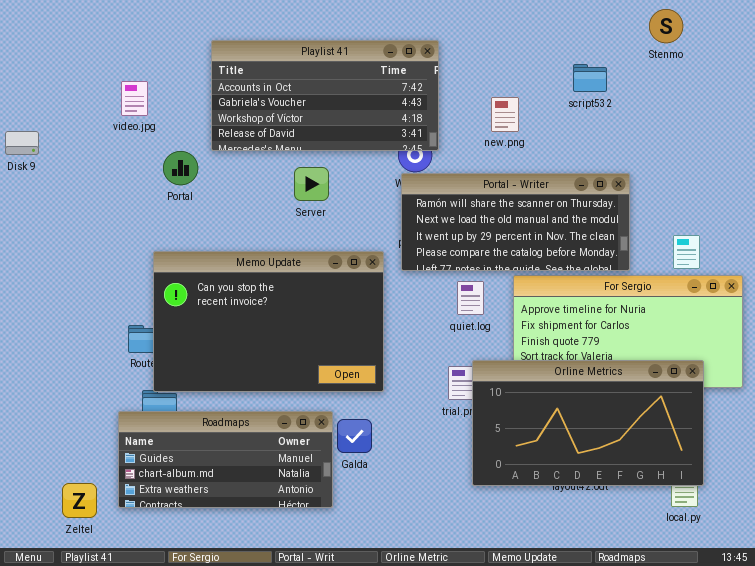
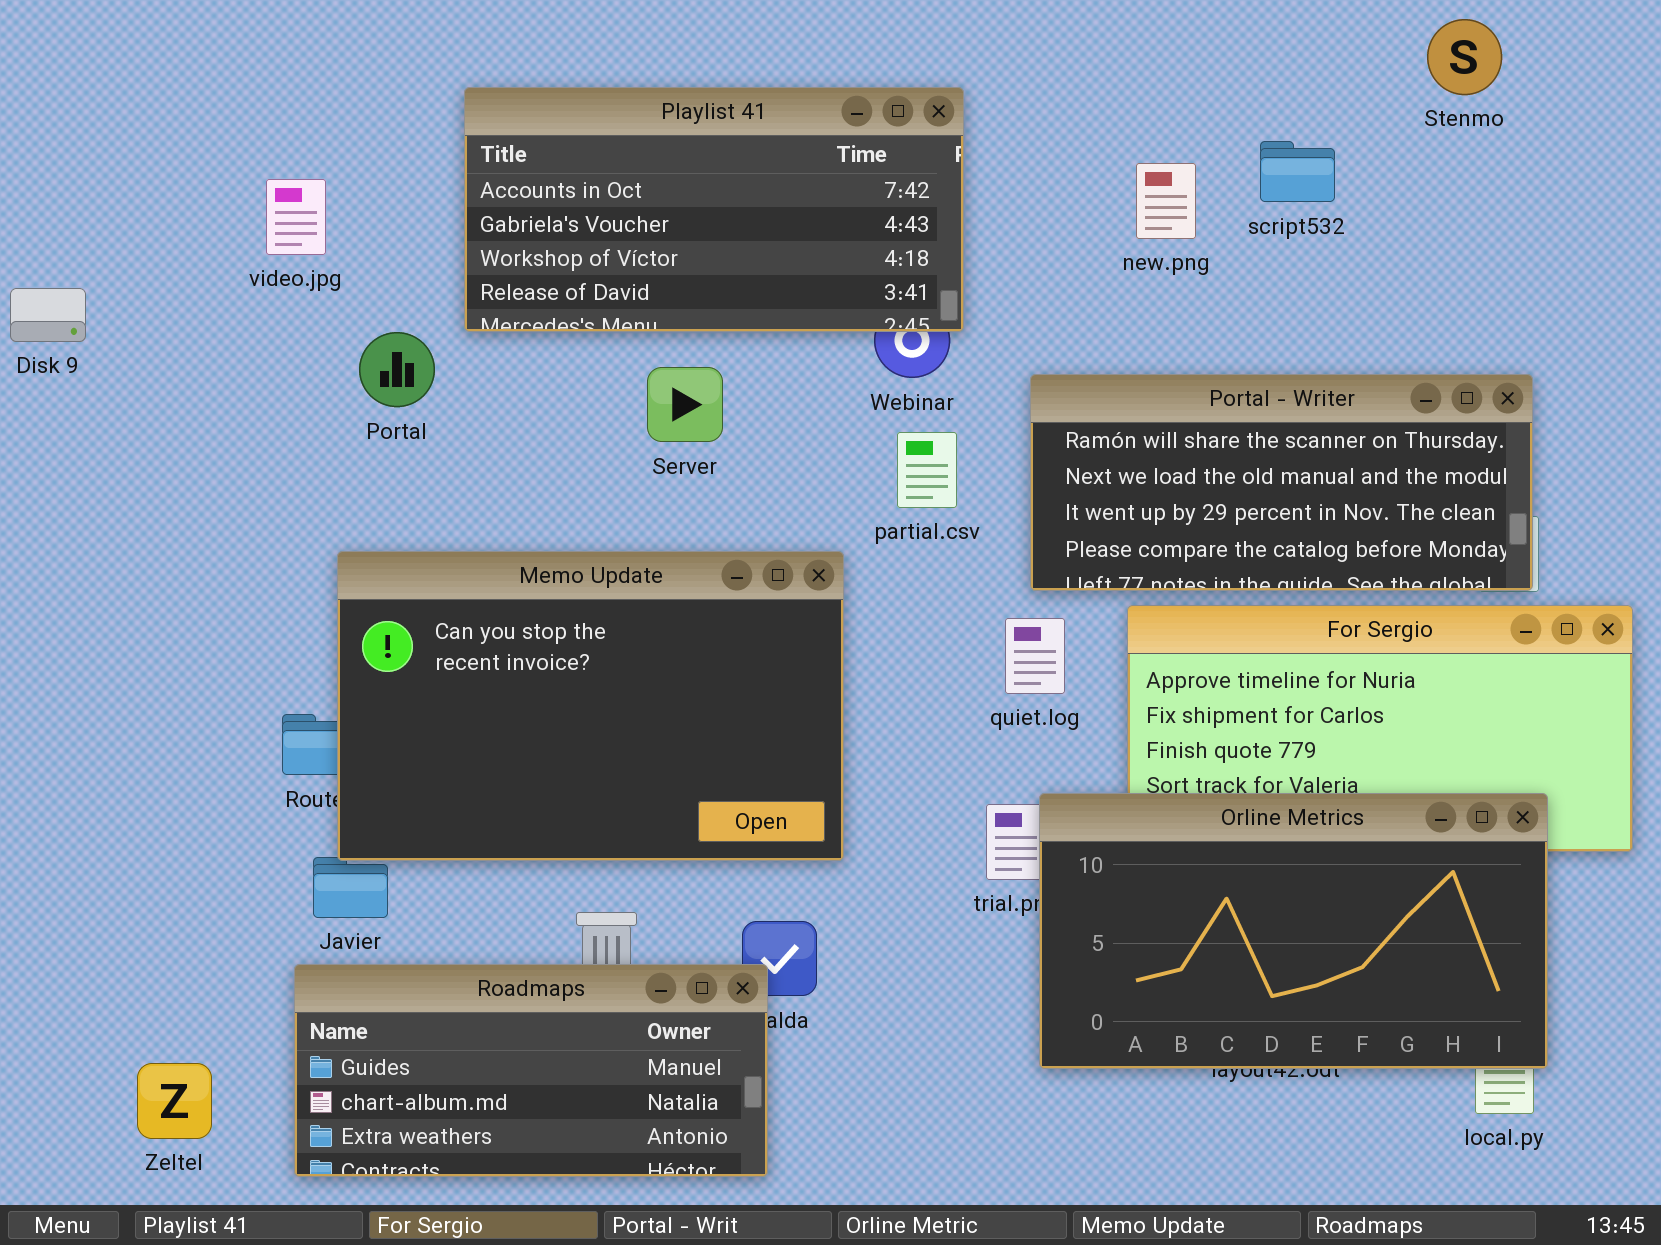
new.png: [491,97,519,132] -> [1136,163,1196,239], moved
Portal - Writer: [401,173,630,271] -> [1030,374,1533,591], moved
Roadmaps: [118,411,333,508] -> [294,964,768,1177], moved

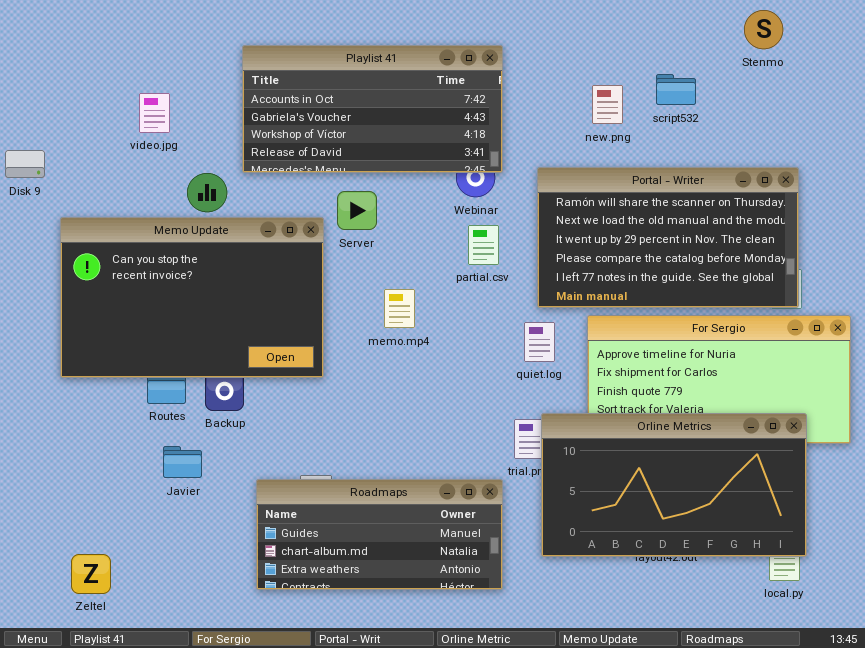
Portal - Writer: [1030,374,1533,591] -> [537,167,799,308], resized
Memo Update: [337,551,844,861] -> [60,217,324,378], moved
Roadmaps: [294,964,768,1177] -> [256,479,503,590], moved

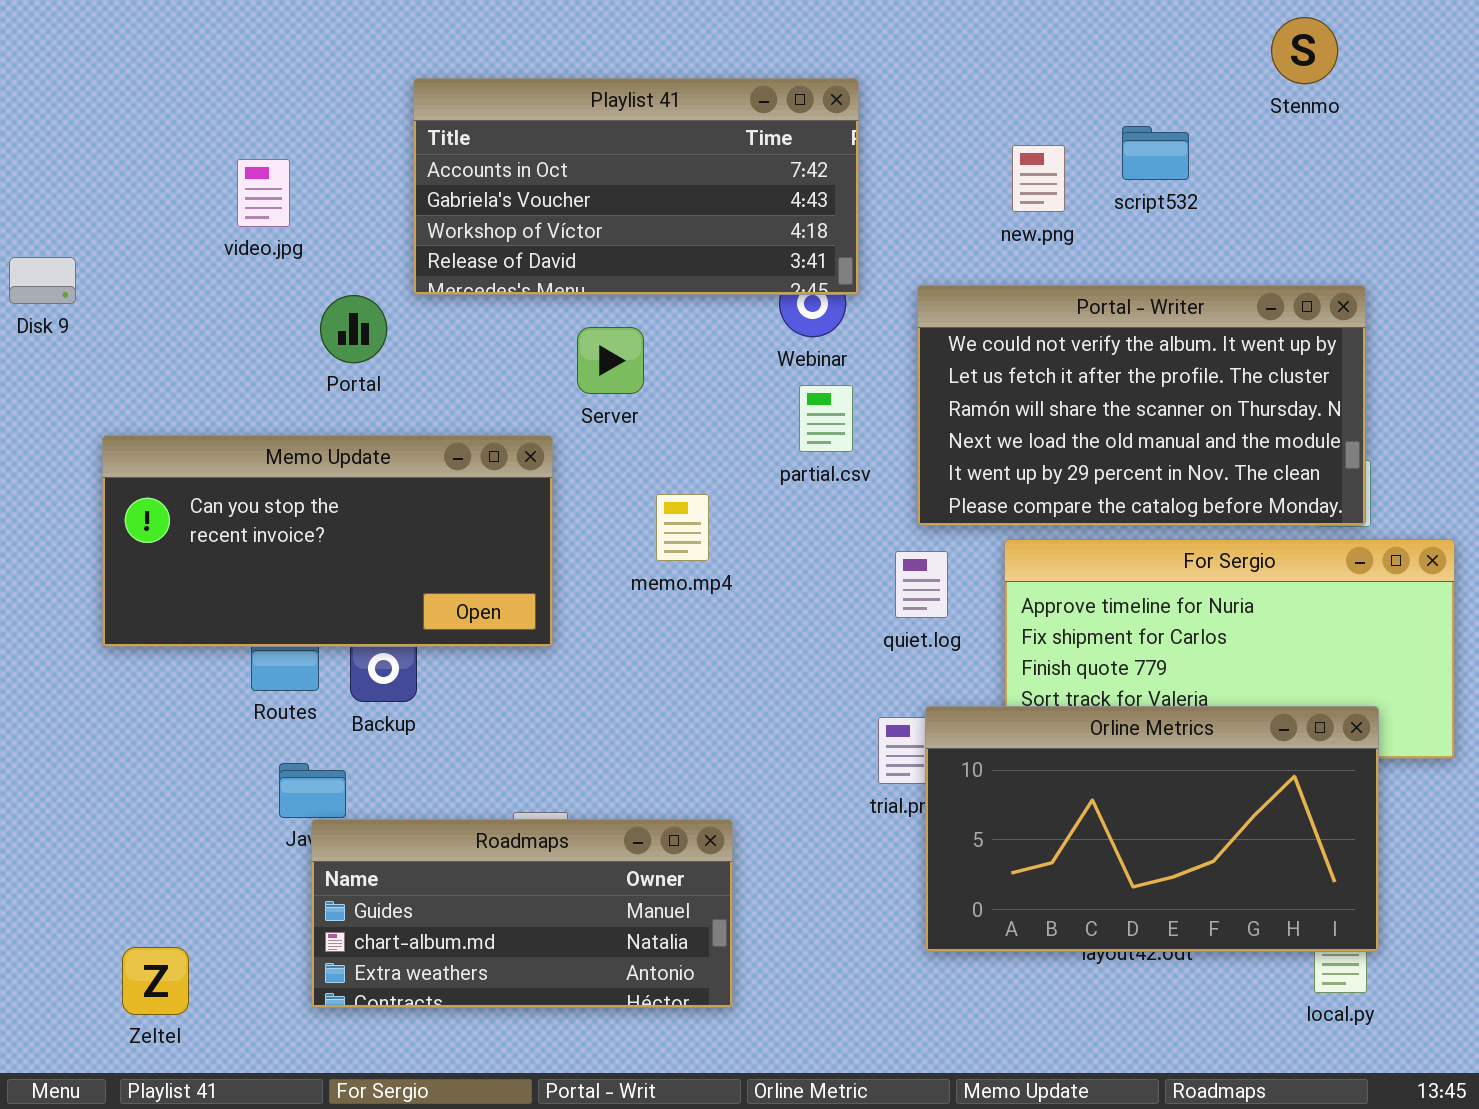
Portal - Writer: [537,167,799,308] -> [917,285,1366,526], scrolled up 2 rows
Memo Update: [60,217,324,378] -> [102,435,553,647], resized
Roadmaps: [256,479,503,590] -> [311,819,733,1008], moved

